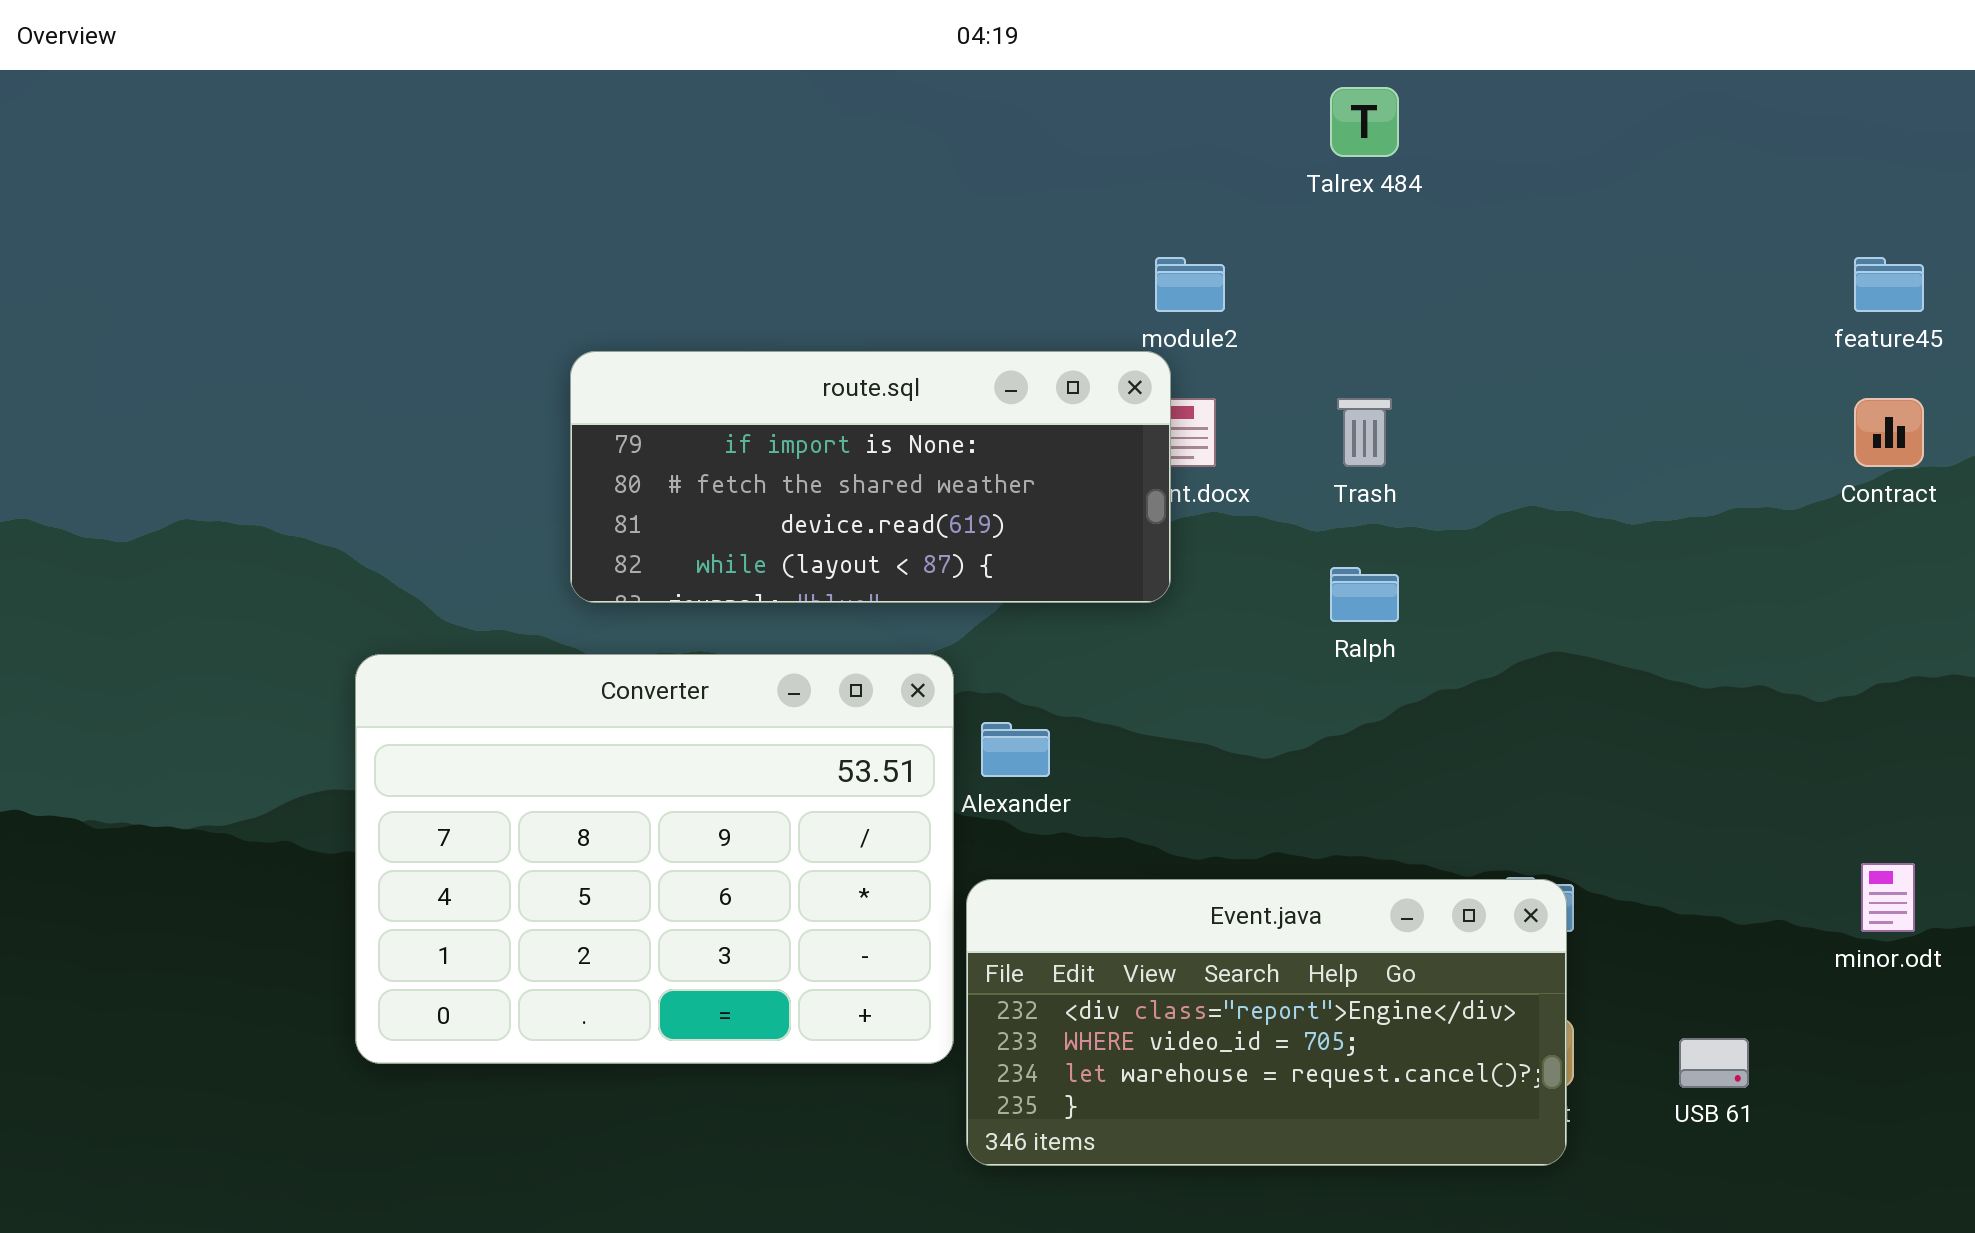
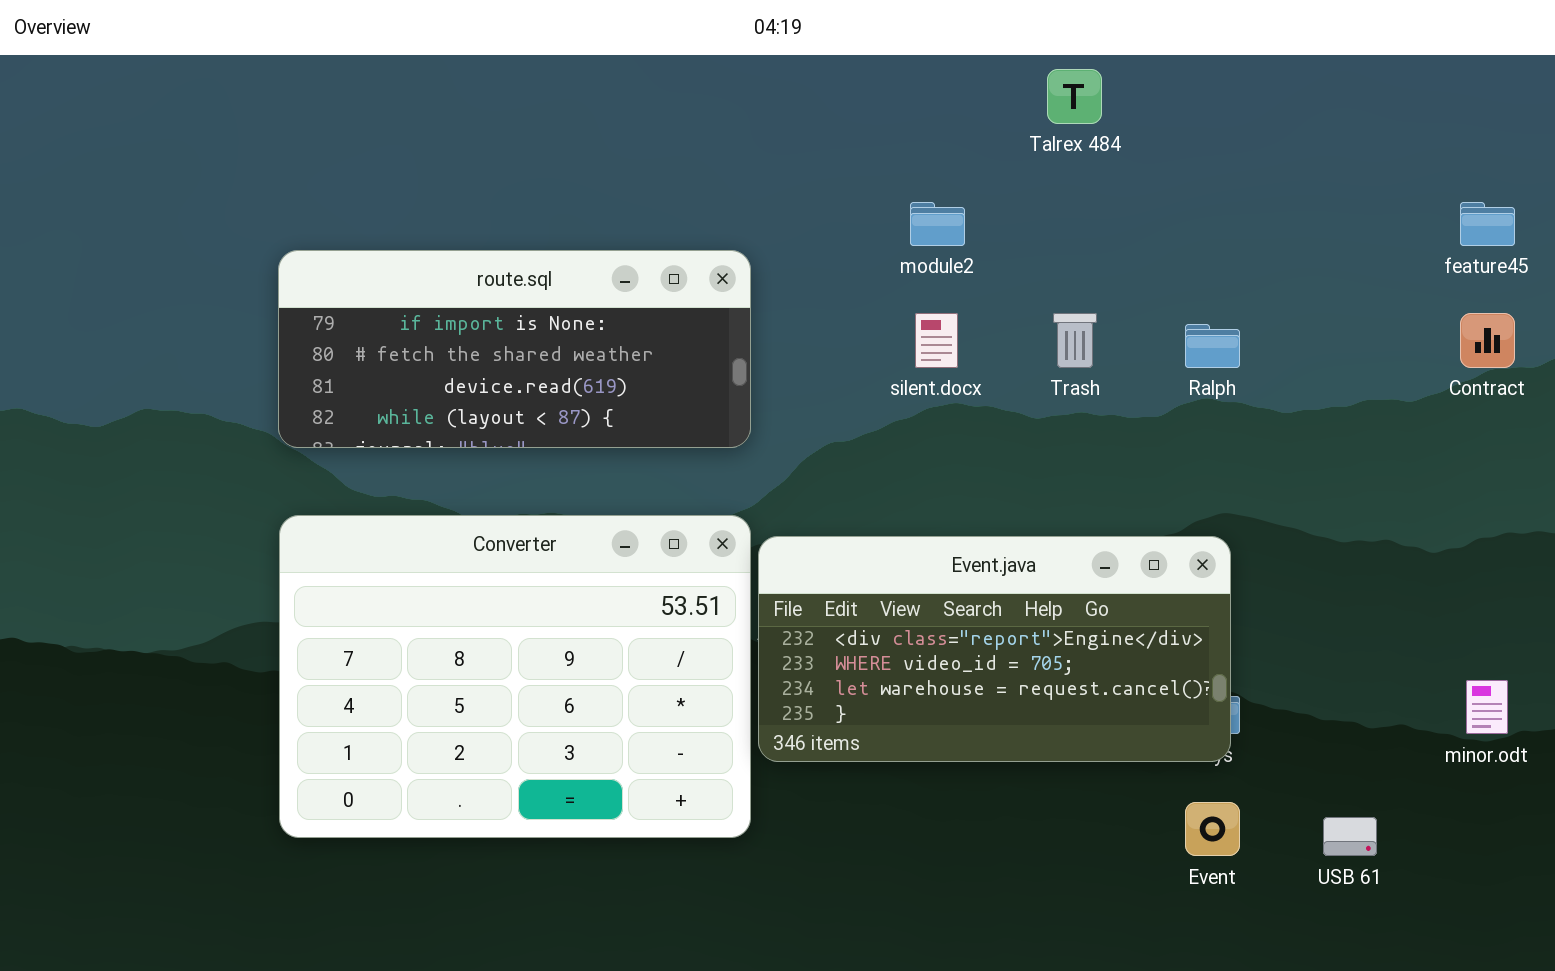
route.sql: [570,351,1171,603] -> [278,250,751,448], moved
Ralph: [1330,567,1399,622] -> [1185,324,1240,368], moved
Event.java: [966,879,1567,1166] -> [758,536,1231,762], moved

